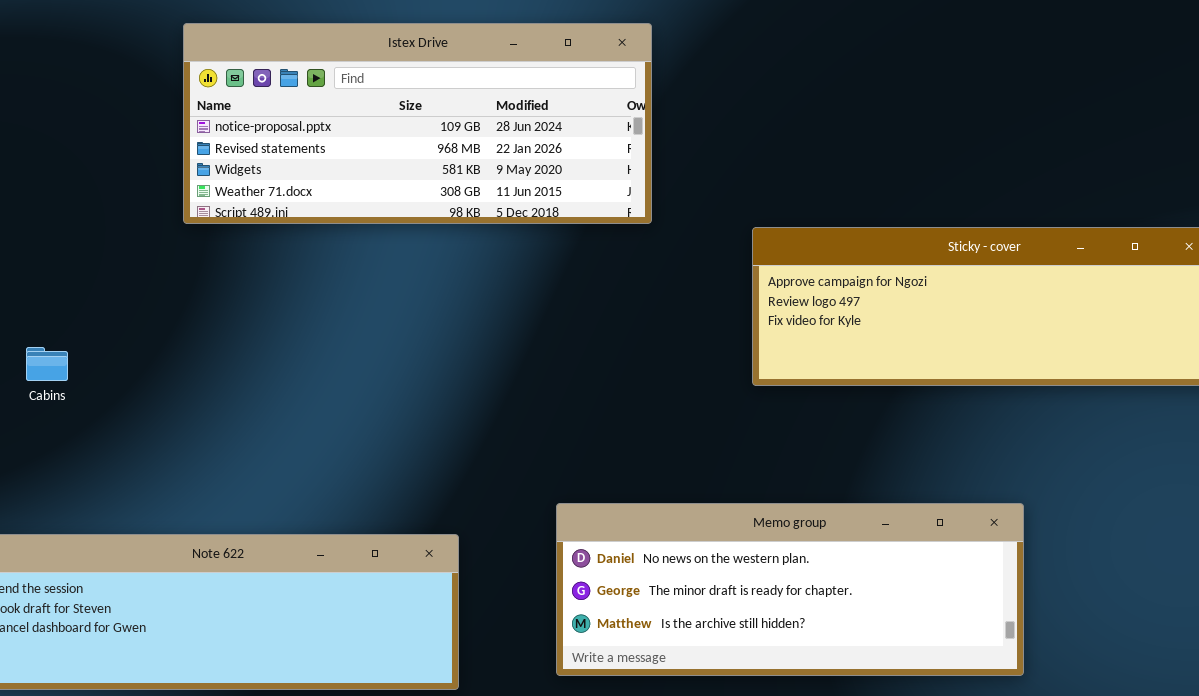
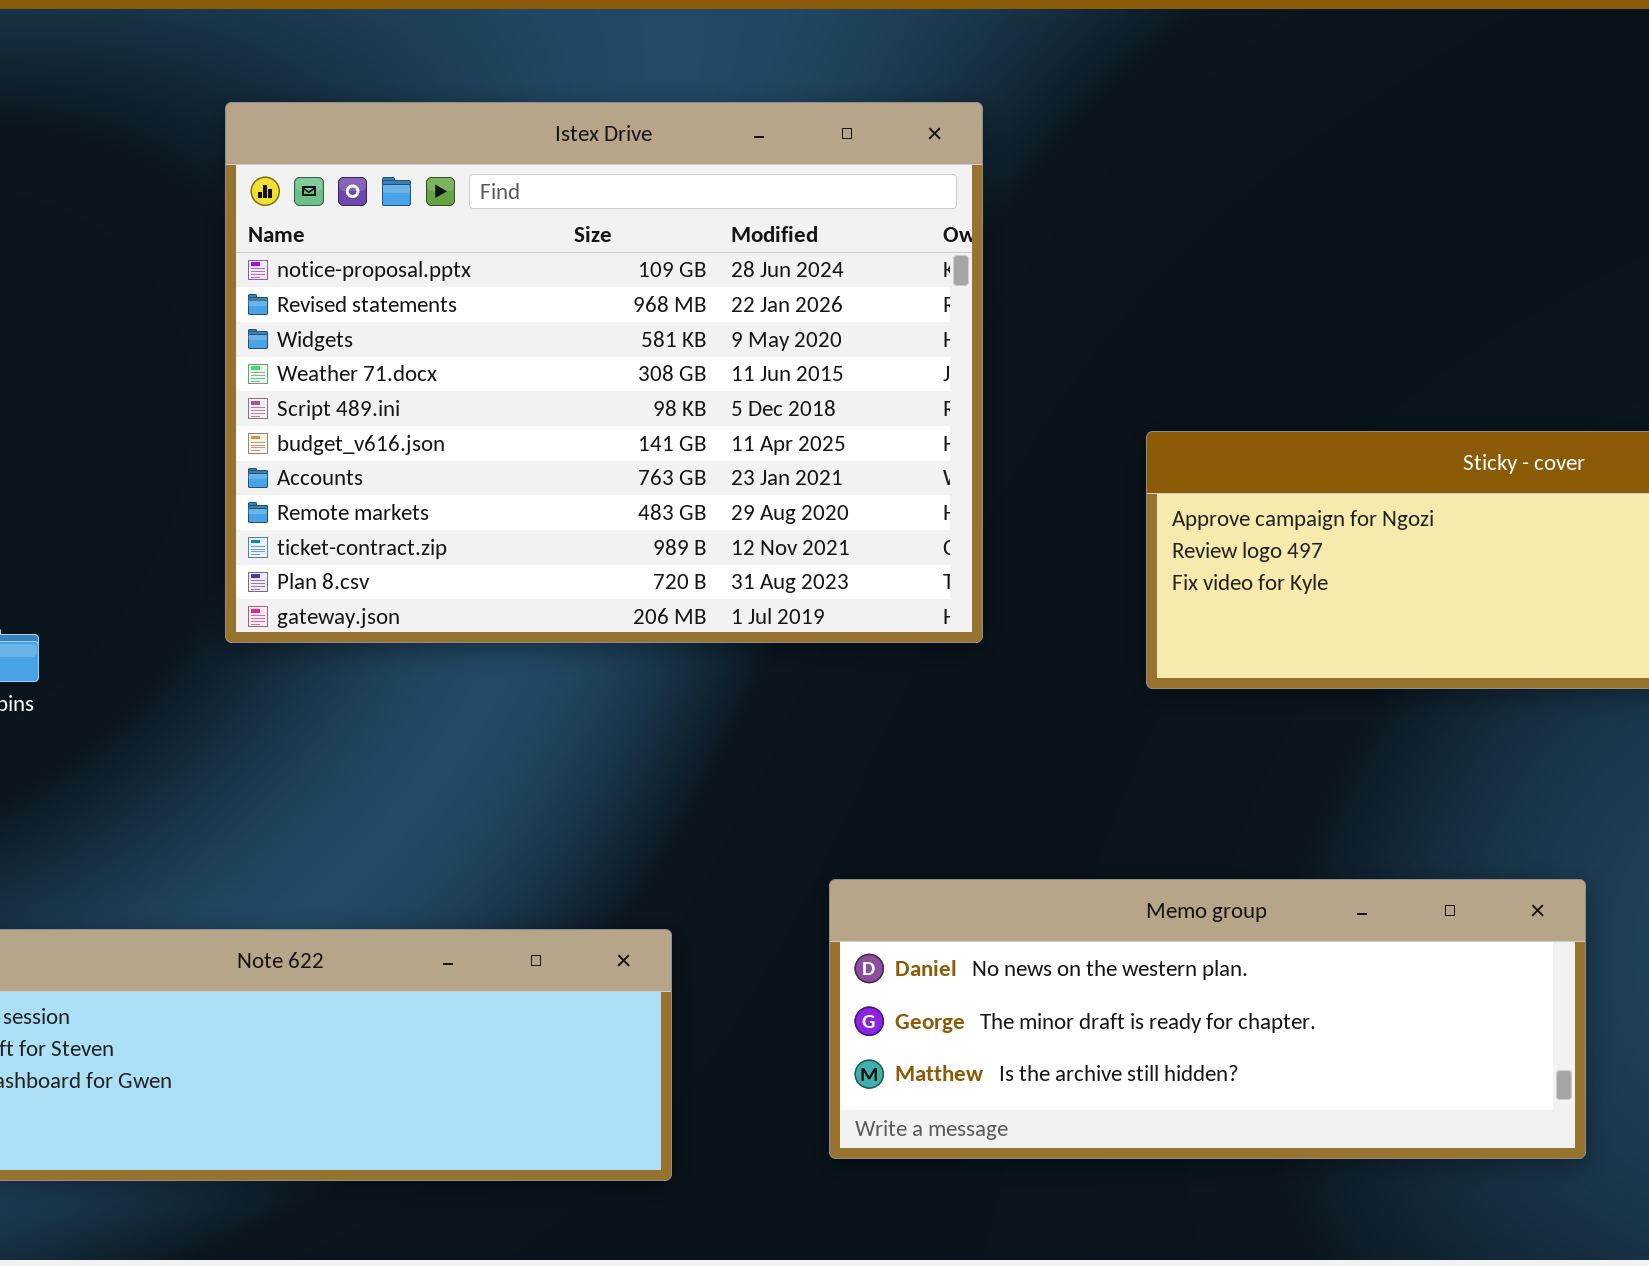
Istex Drive: [183,23,652,224] -> [225,102,983,643], resized

